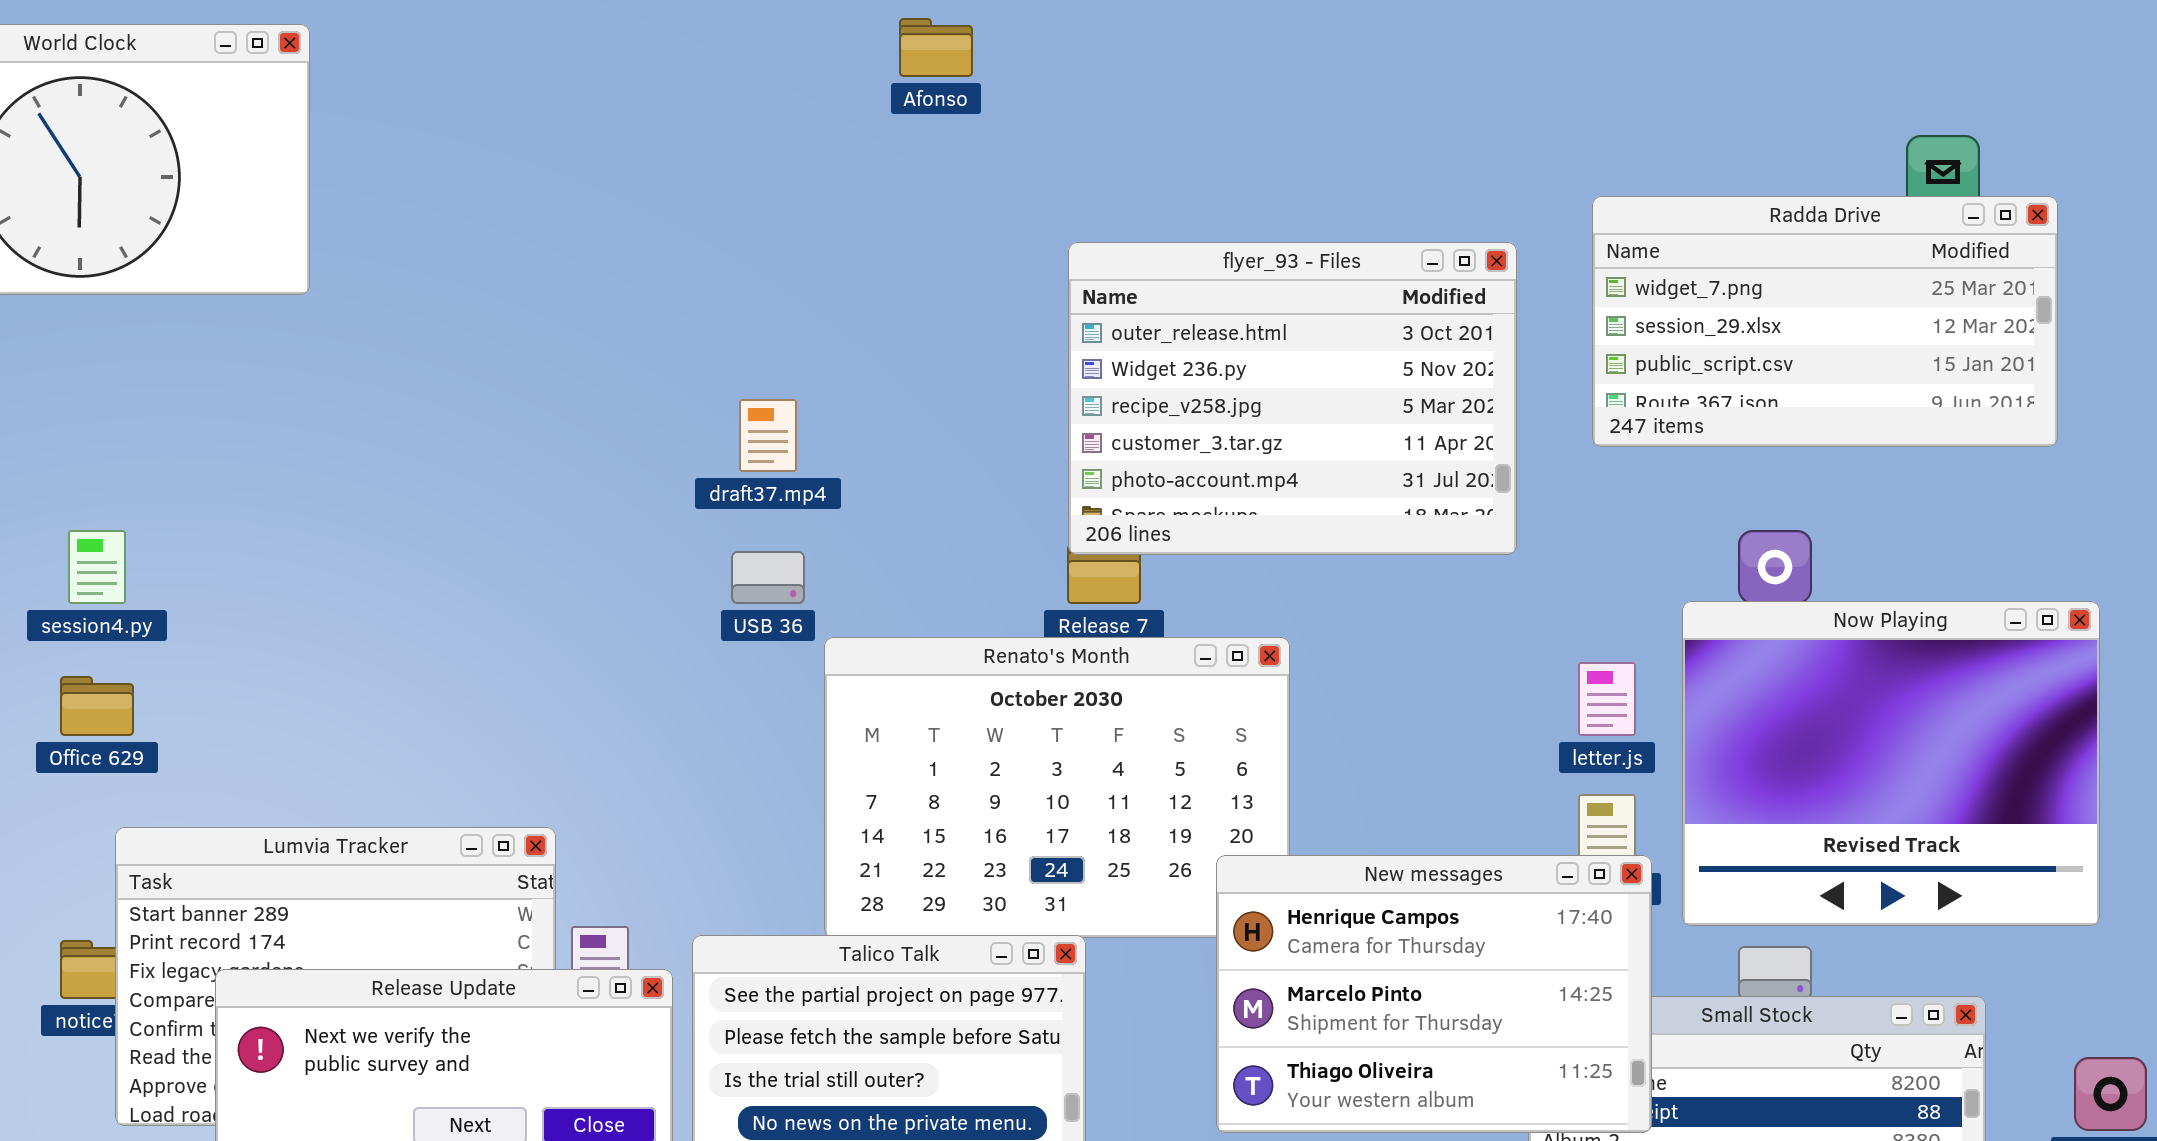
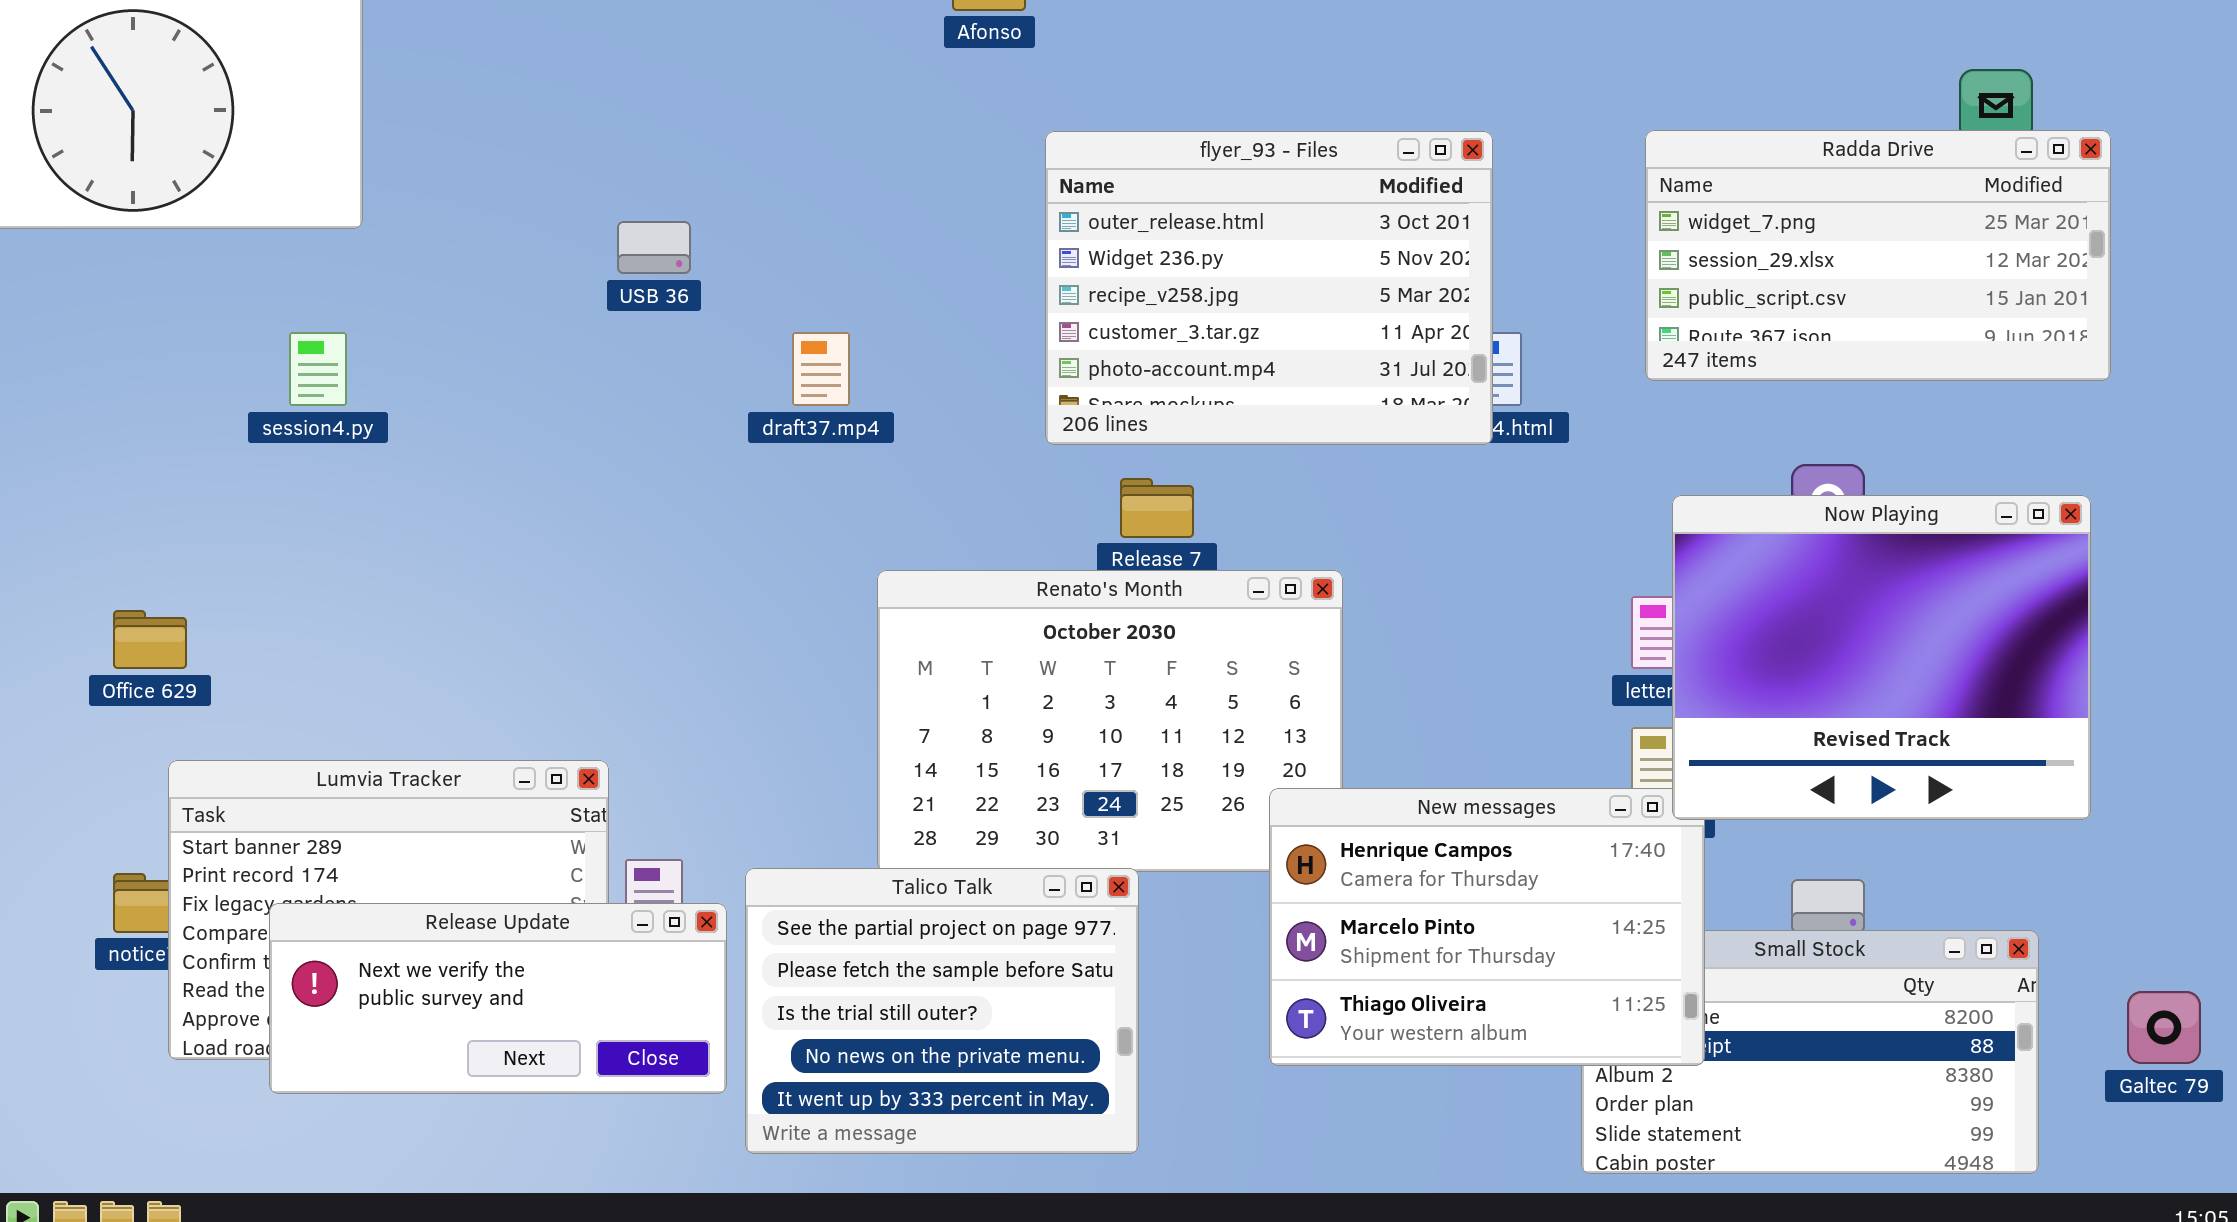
flyer_93 - Files: [1068,242,1517,555] -> [1045,131,1493,445], moved
session4.py: [68,530,126,604] -> [289,332,347,406], moved
USB 36: [731,551,805,604] -> [617,221,691,274], moved
Now Playing: [1682,601,2100,926] -> [1672,495,2091,820], moved

